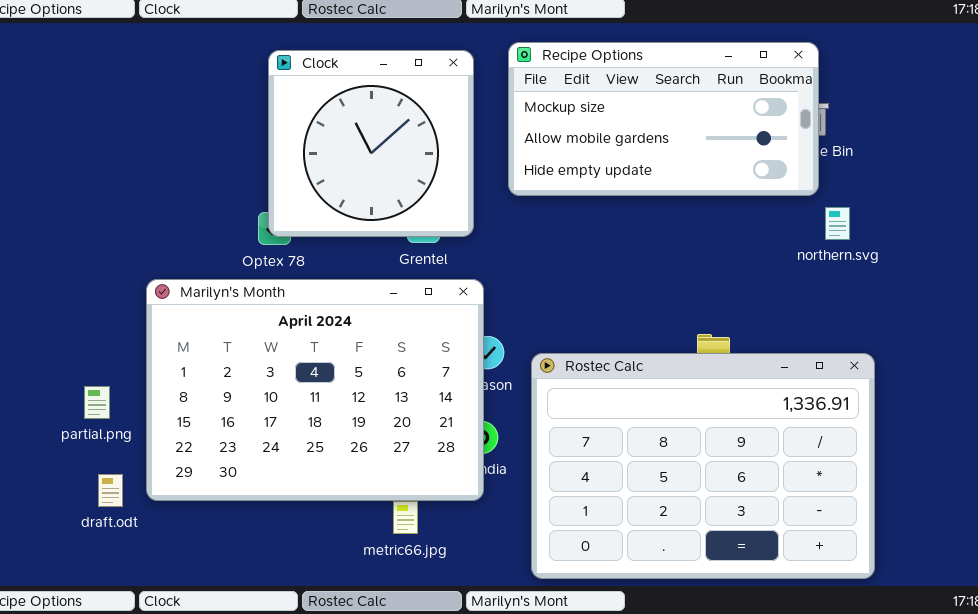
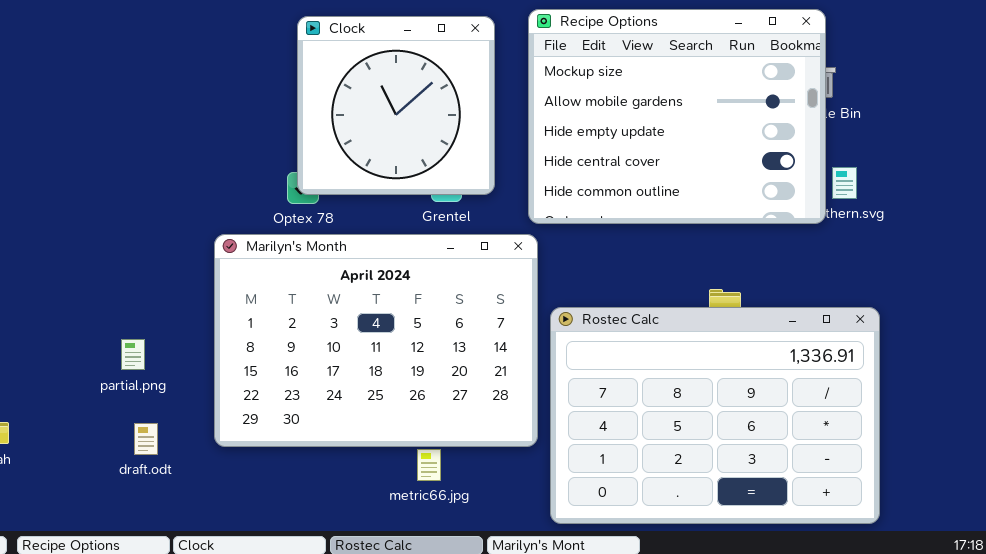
Recipe Options: [508,42,819,196] -> [528,9,826,224], resized
Marilyn's Month: [146,279,484,501] -> [214,234,538,447], moved

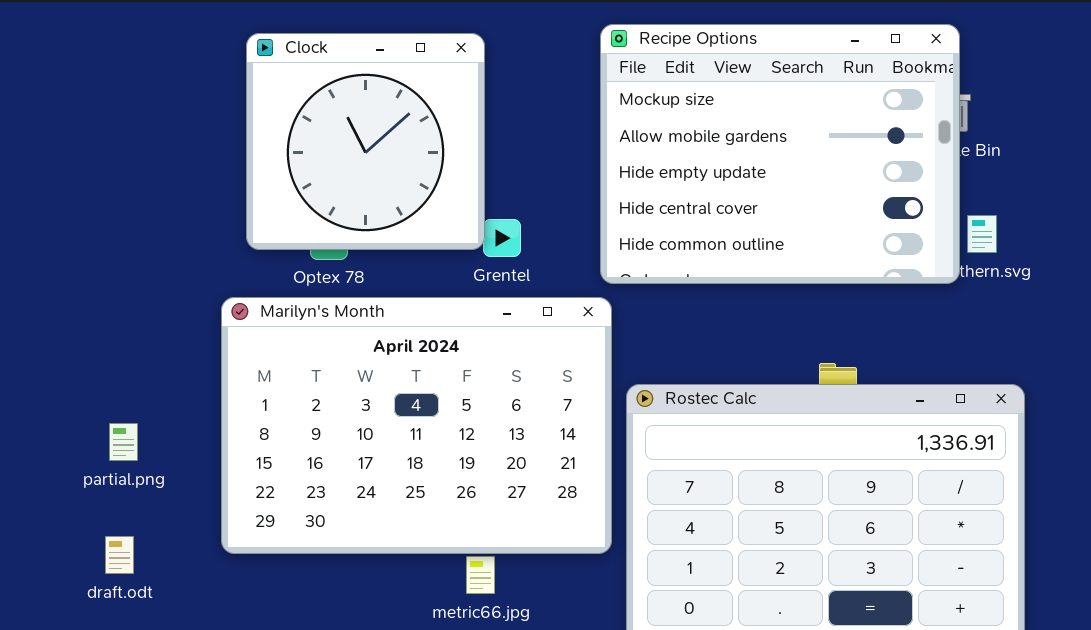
Clock: [297,16,495,195] -> [246,33,485,250], moved
draft.odt: [134,423,158,455] -> [105,536,134,574], moved

